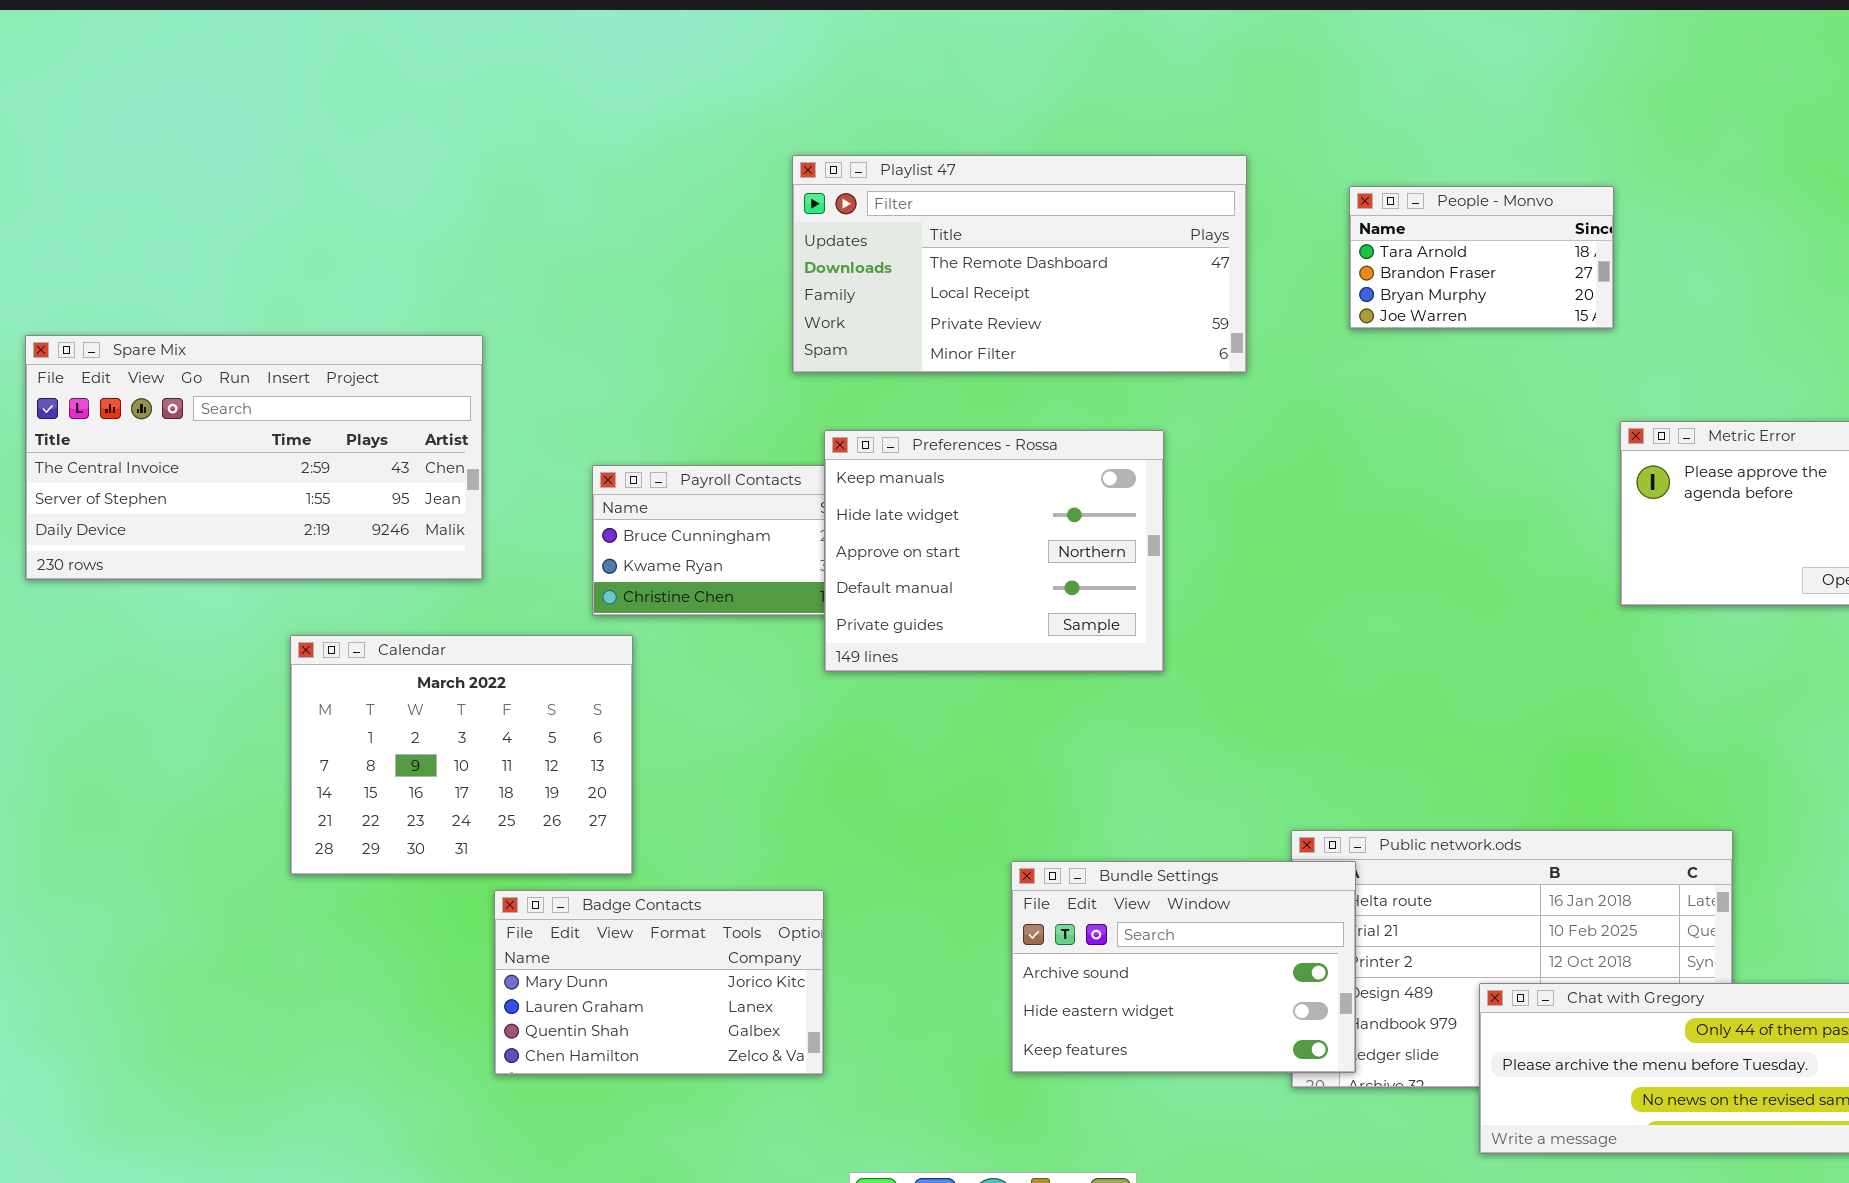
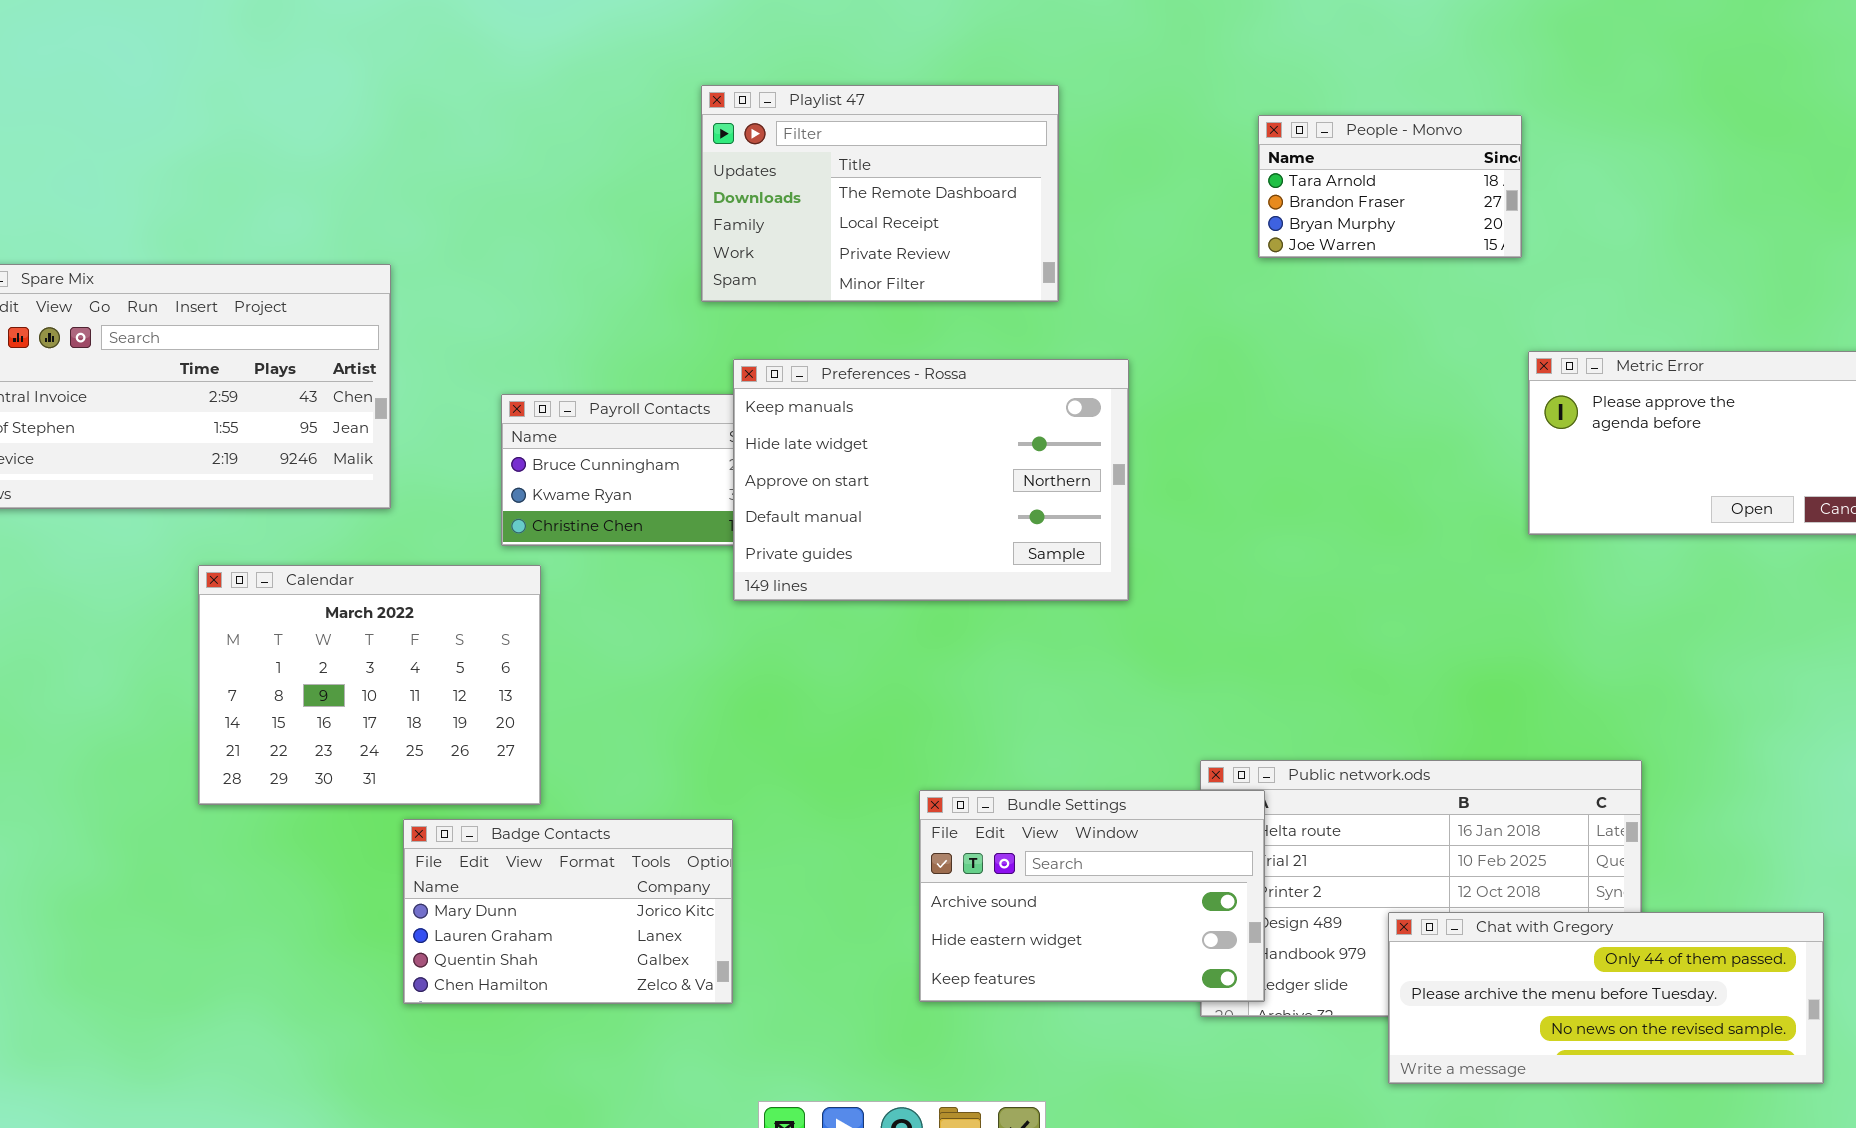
Playlist 47: [792,155,1247,373] -> [701,85,1059,302], resized
Preferences - Rossa: [824,430,1164,672] -> [733,359,1129,601], resized

